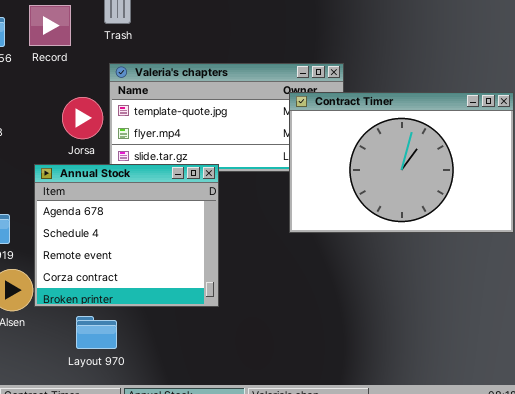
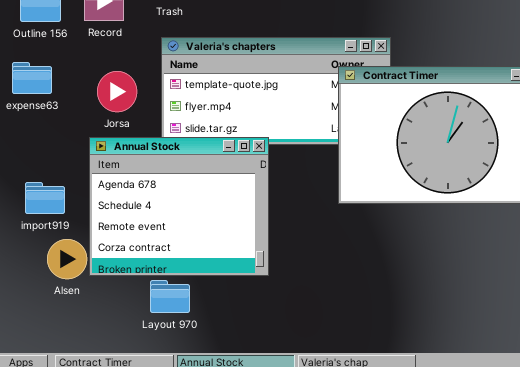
Jorsa: [62,97,103,139] -> [97,71,137,112], moved
Layout 970: [76,316,117,349] -> [150,280,190,313], moved

